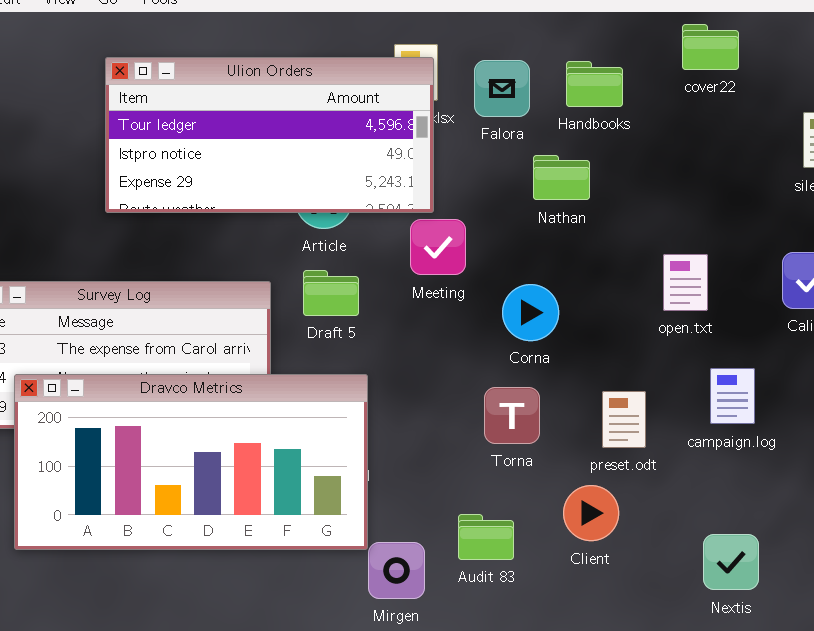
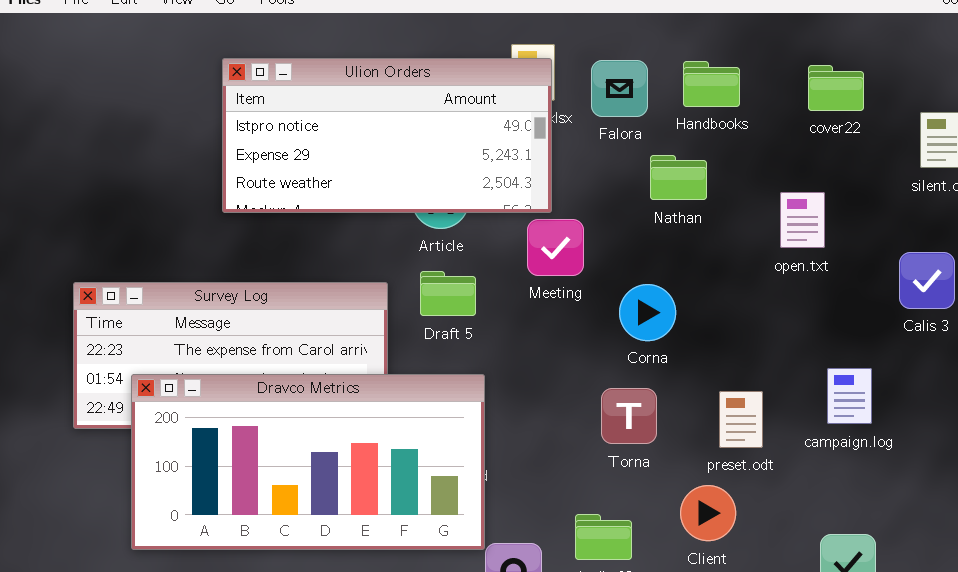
cover22: [682,24,739,70] -> [808,65,864,111], moved
Ulion Orders: [105,57,434,213] -> [222,58,552,213], scrolled down 1 row
open.txt: [663,254,708,311] -> [780,192,825,248], moved

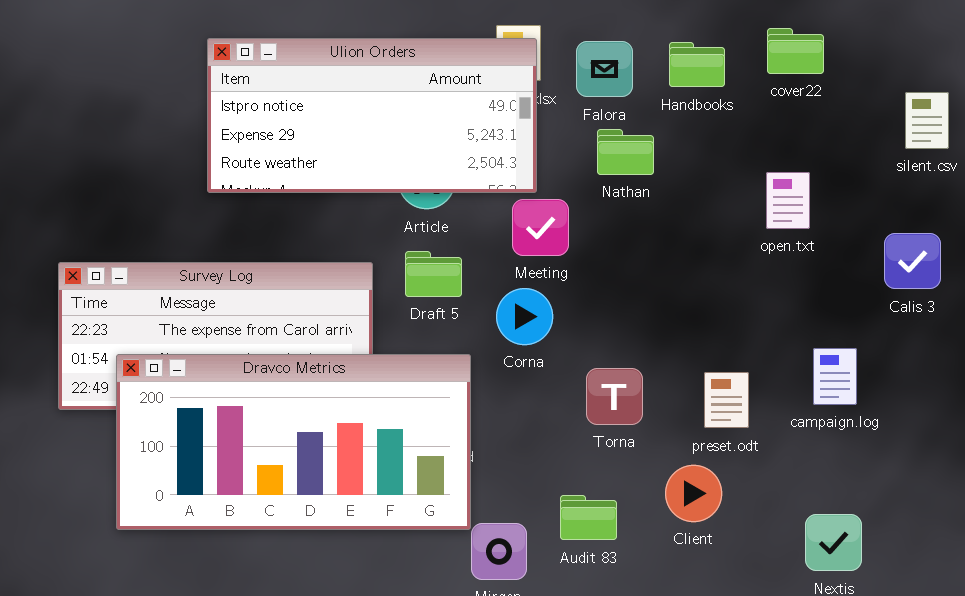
cover22: [808,65,864,111] -> [767,28,824,74], moved
Nathan: [650,155,707,200] -> [597,129,654,175], moved
Corna: [619,284,676,341] -> [496,288,553,345], moved

